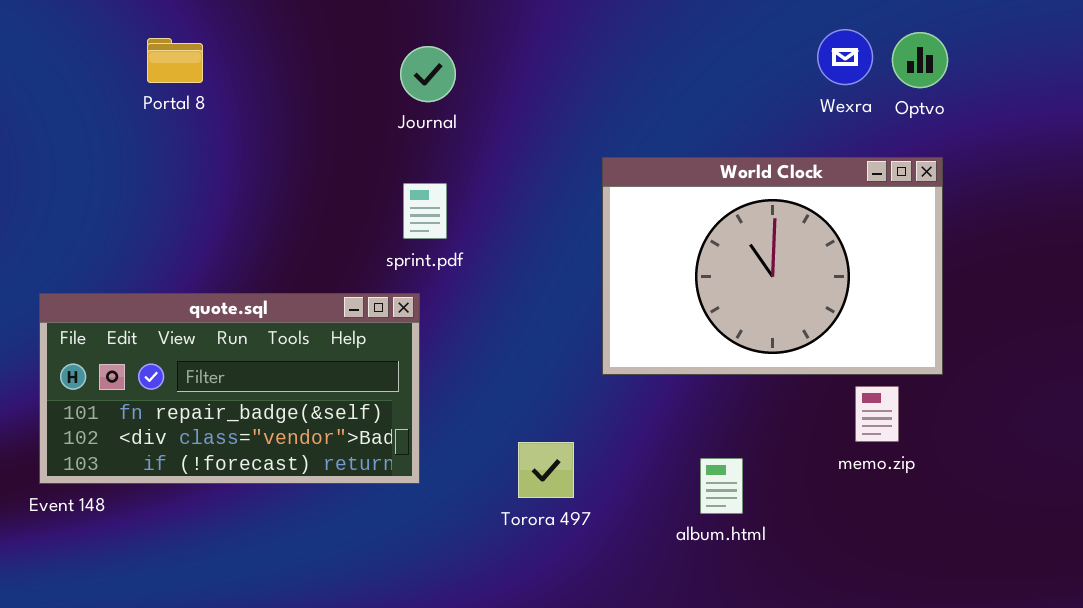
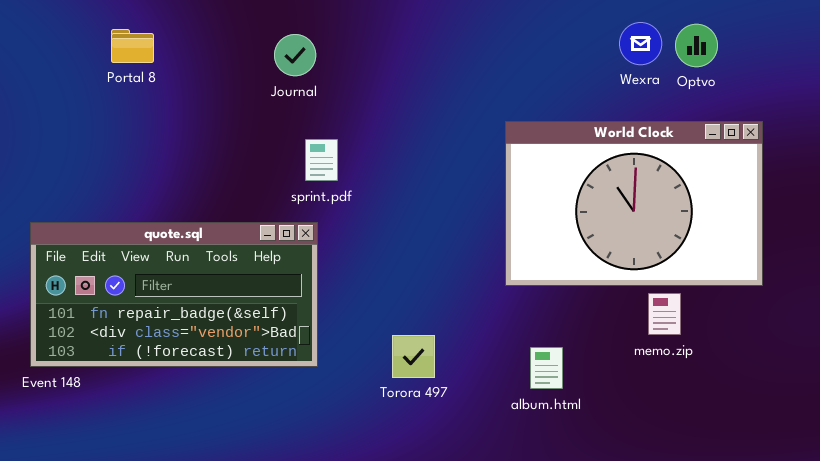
Journal: [400,46,456,102] -> [274,34,316,76], moved
World Clock: [602,157,943,375] -> [505,121,763,286], moved

